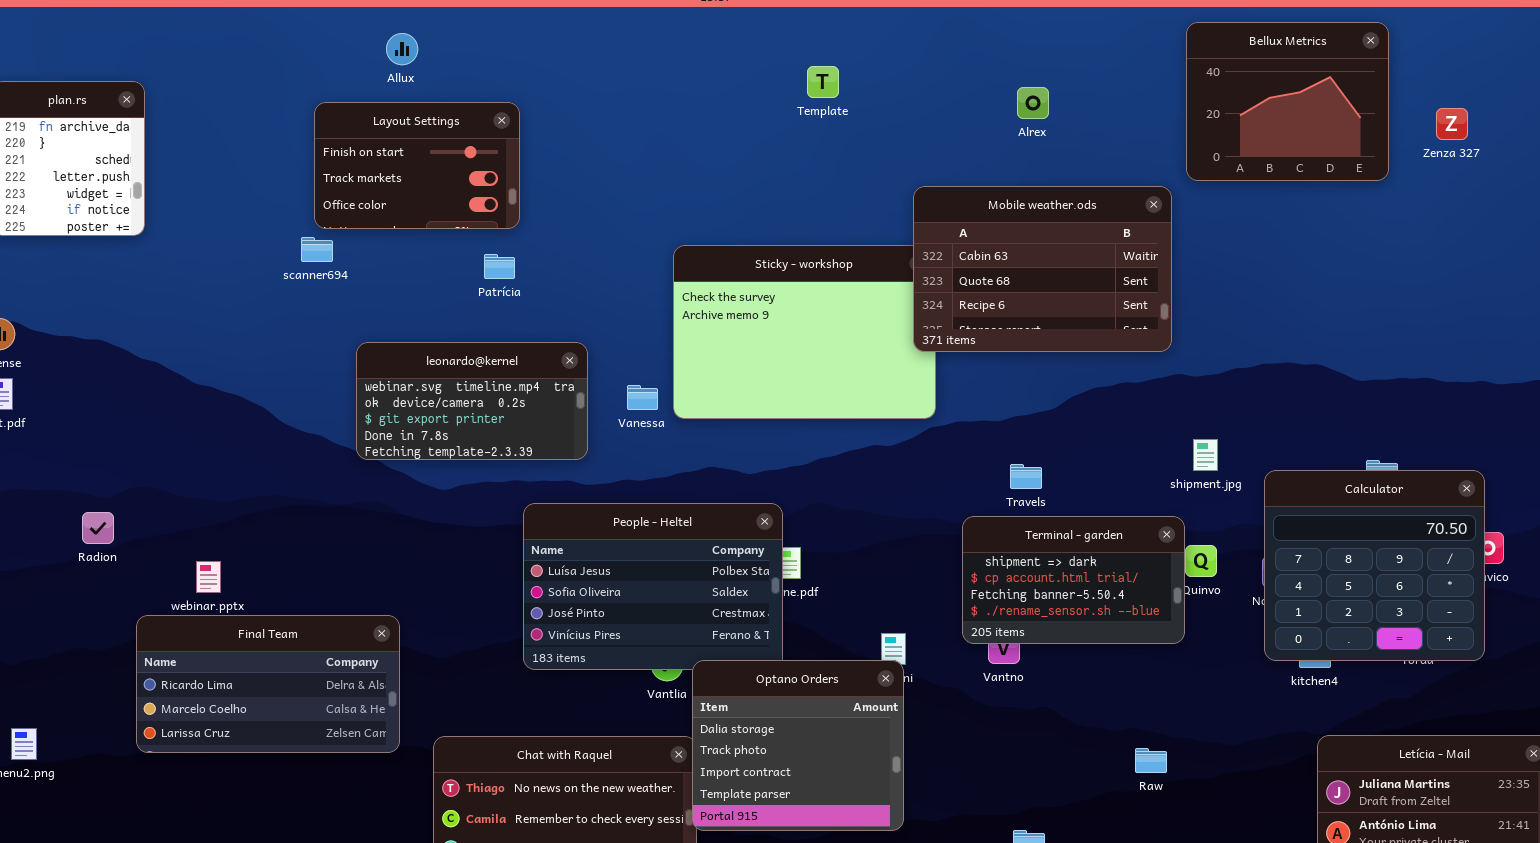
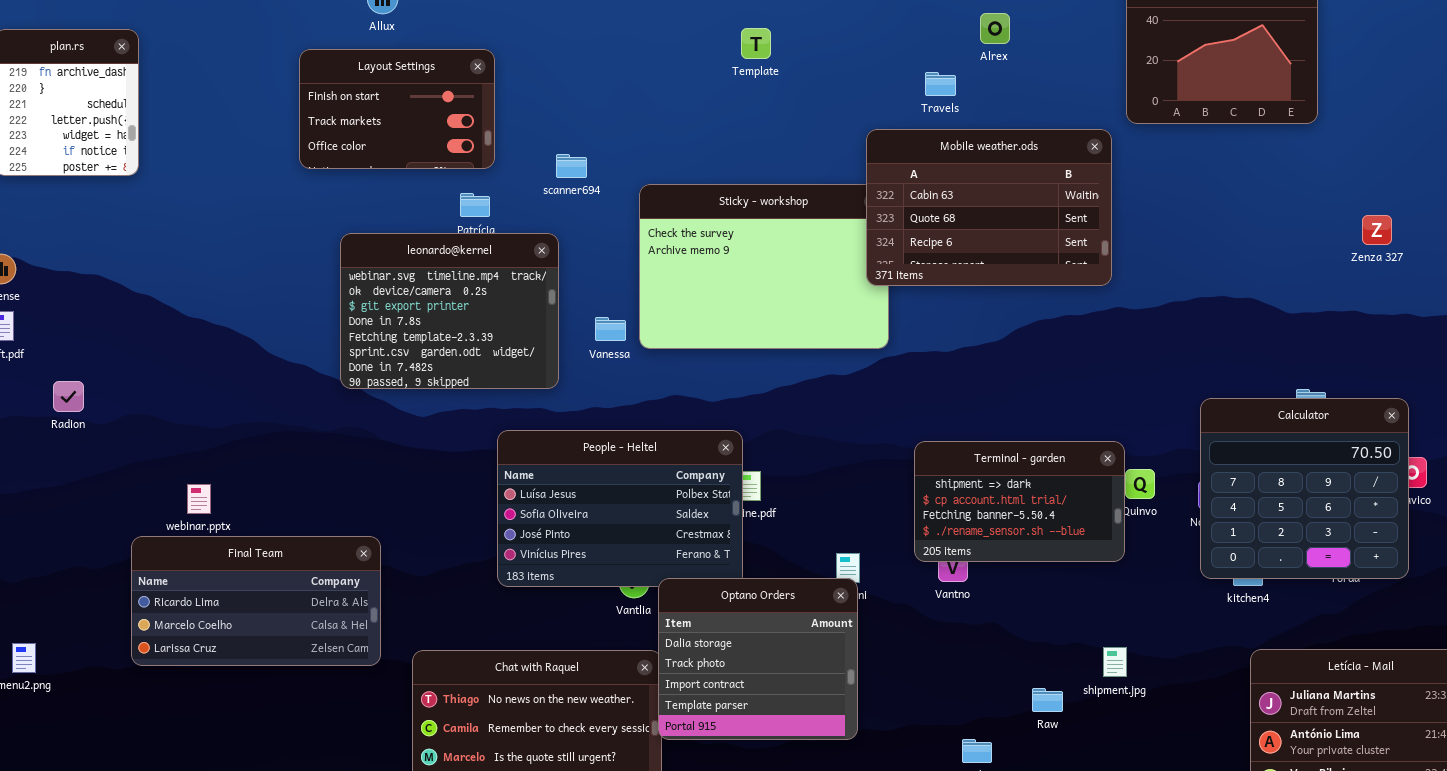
Template: [807,66,839,98] -> [741,28,771,59], moved
Alrex: [1017,87,1049,119] -> [980,13,1010,44], moved
Zenza 327: [1436,108,1468,140] -> [1362,215,1392,245], moved
scanner694: [301,237,333,262] -> [556,154,587,178], moved
leonardo@kernel: [356,342,588,460] -> [340,233,559,389], resized
shipment.jpg: [1193,439,1218,471] -> [1103,647,1127,677], moved
Travels: [1010,464,1042,489] -> [925,72,956,96], moved
Radion: [82,512,114,544] -> [53,381,84,412], moved
Raw: [1135,748,1167,773] -> [1032,688,1063,712], moved

